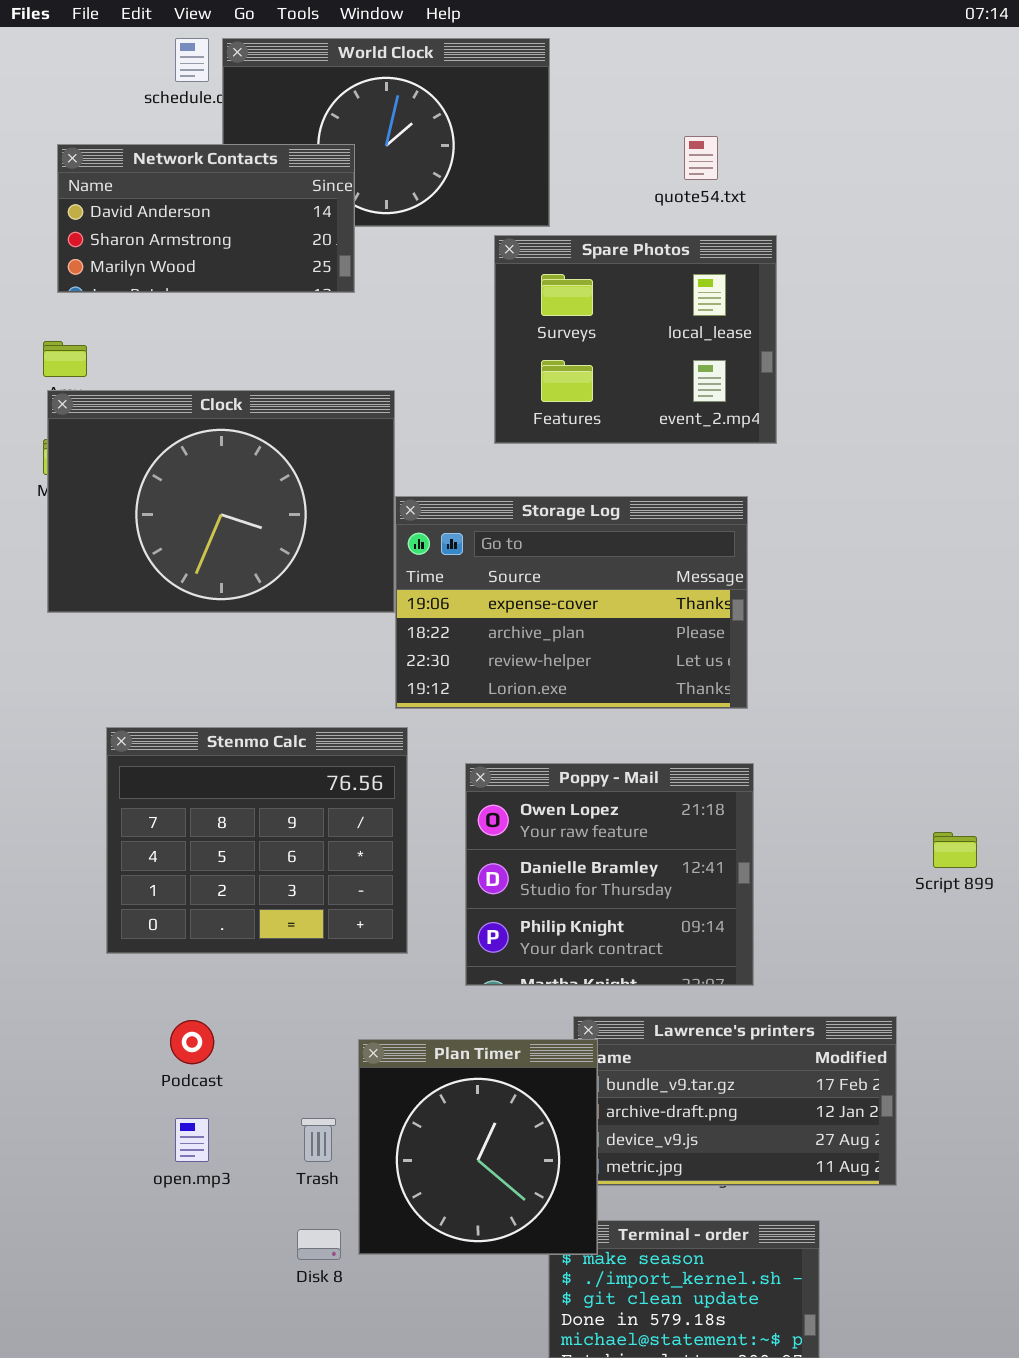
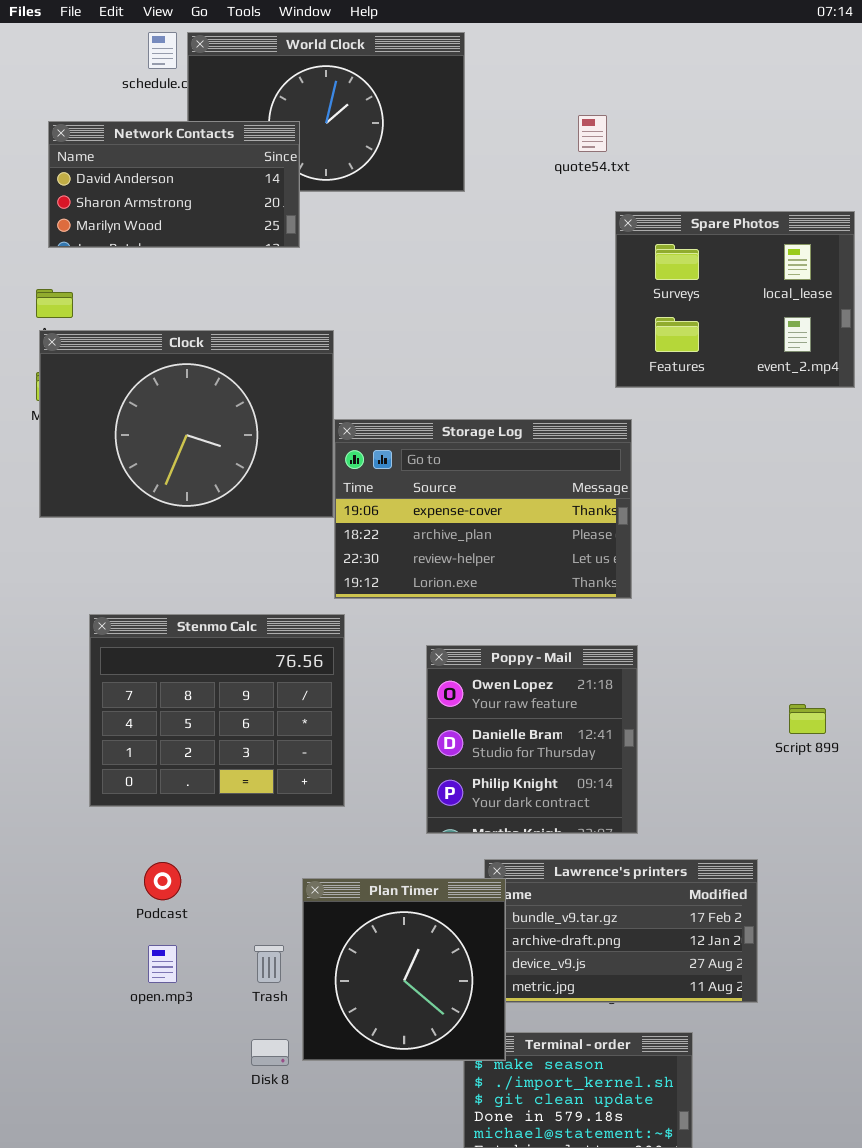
Spare Photos: [494,235,777,444] -> [615,211,855,388], moved
Poppy - Mail: [465,763,754,986] -> [426,645,638,834], resized

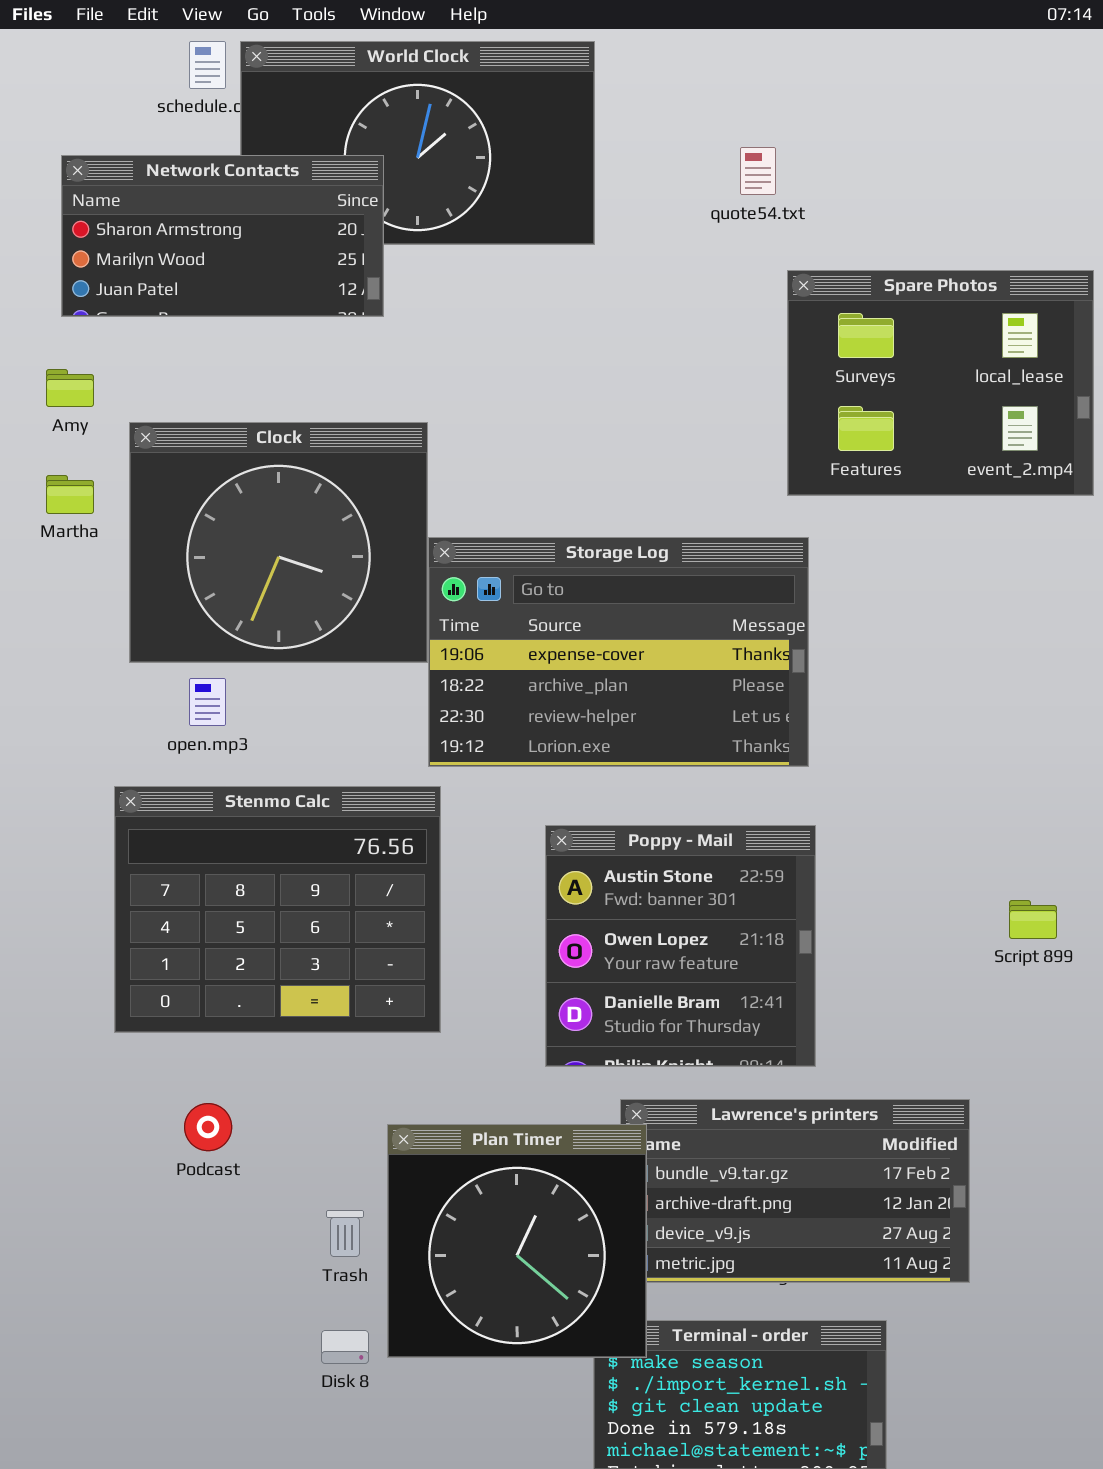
Network Contacts: [48,121,300,248] -> [61,155,384,317], scrolled down 1 row
Clock: [39,330,334,518] -> [129,422,428,663], resized
Poppy - Mail: [426,645,638,834] -> [545,825,816,1067], scrolled up 1 row
open.mp3: [148,945,177,983] -> [189,678,226,726], moved

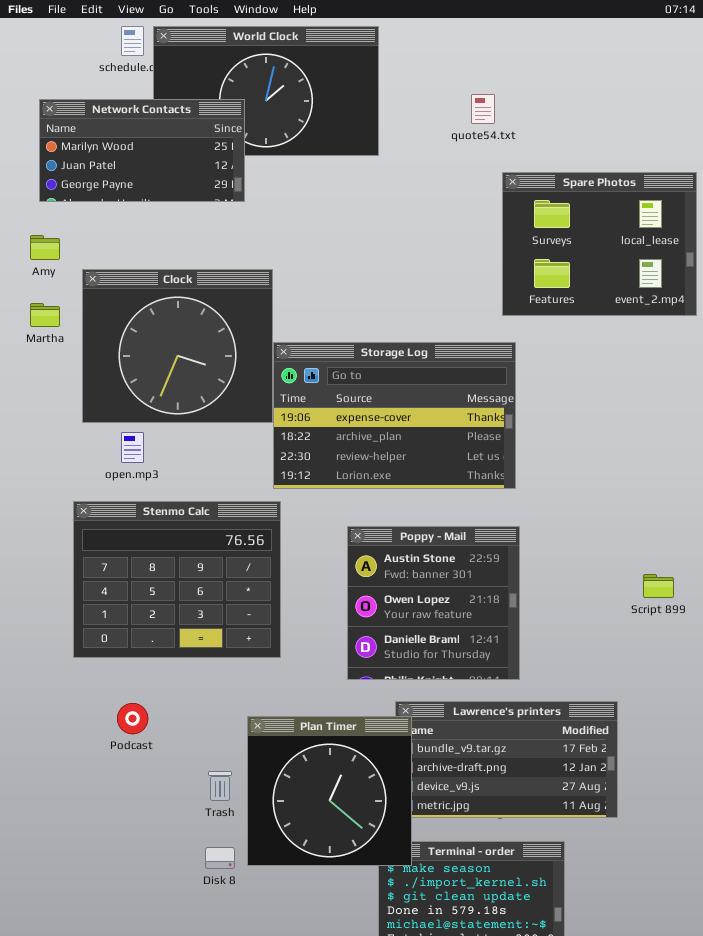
Network Contacts: [61,155,384,317] -> [39,99,245,202], scrolled down 1 row

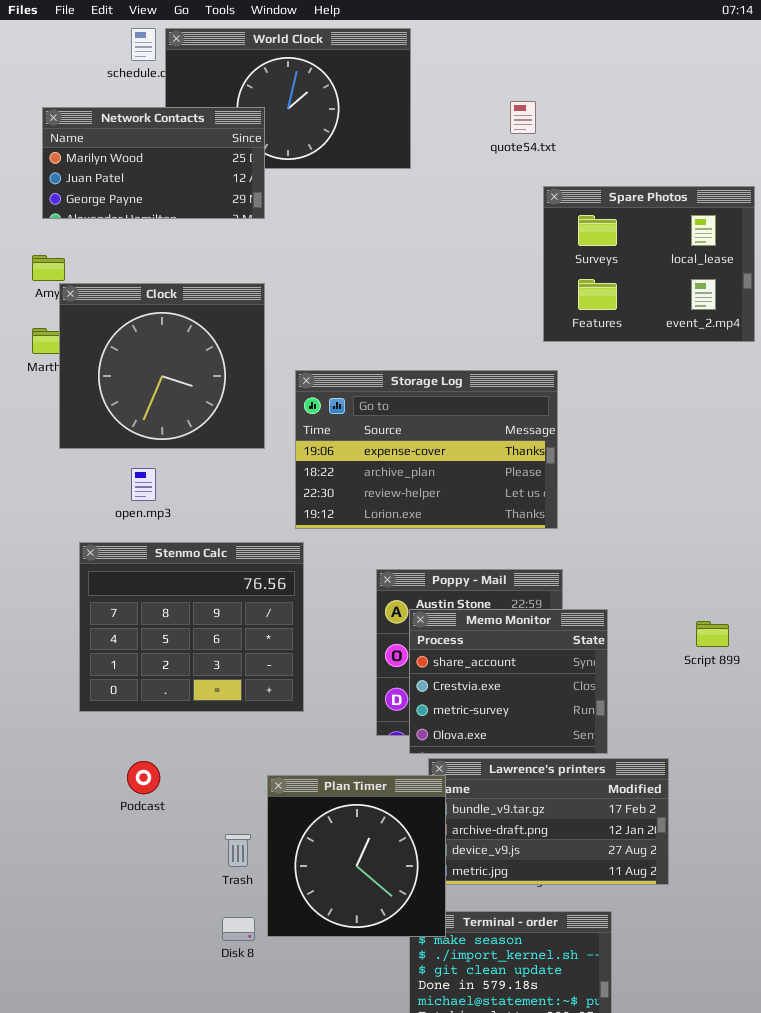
Clock: [82,269,273,423] -> [59,283,265,449], moved
Memo Monitor: none -> [409,609,608,754], opened

